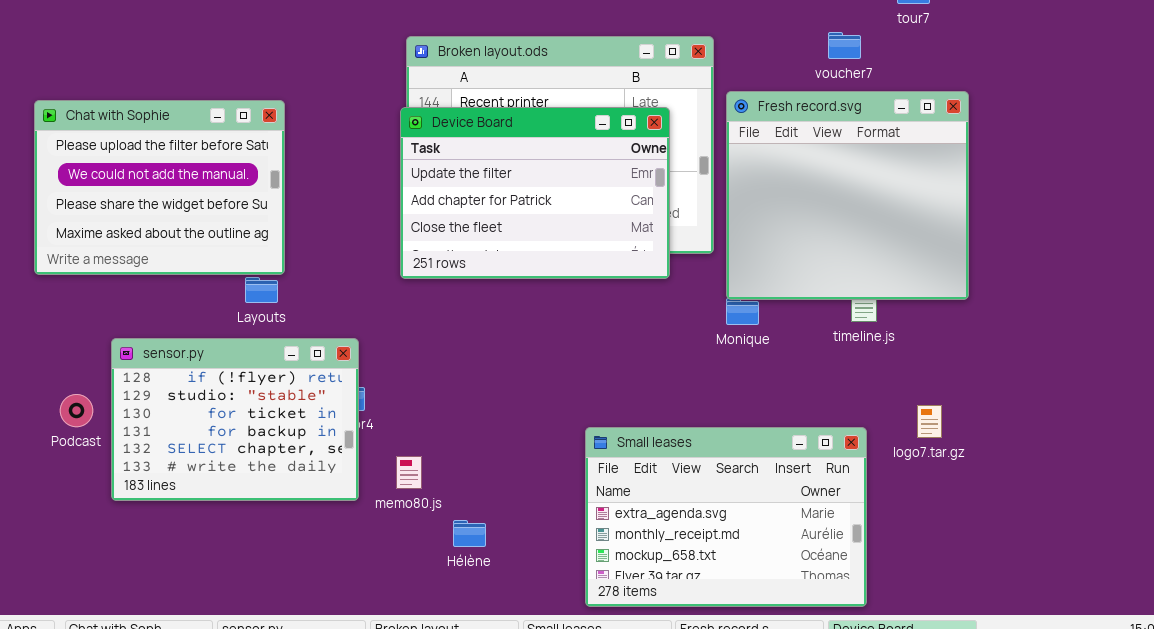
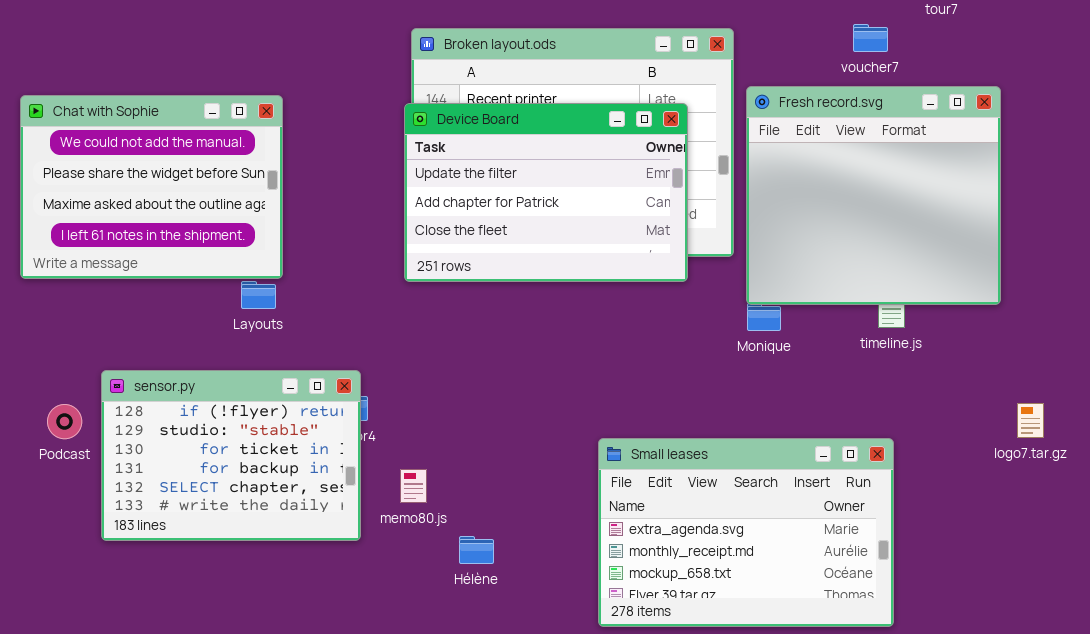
Chat with Sophie: [34,100,285,275] -> [20,95,283,279], scrolled down 1 row
sensor.py: [111,338,359,501] -> [101,370,361,541], moved
logo7.tar.gz: [917,405,942,438] -> [1017,403,1044,438], moved

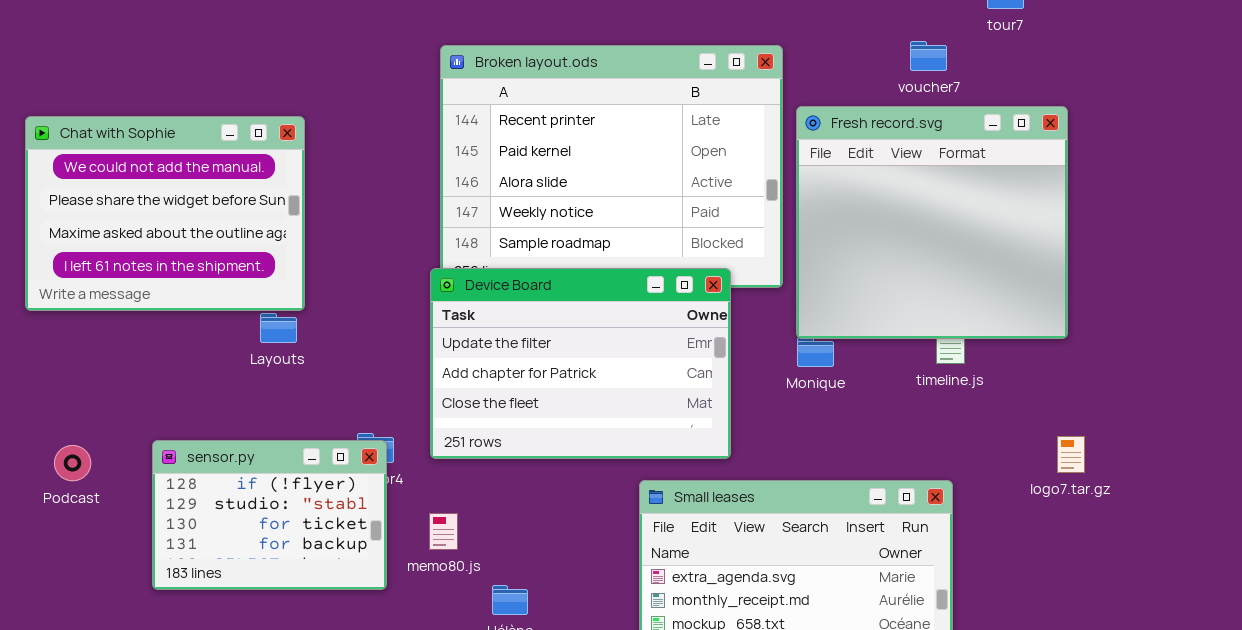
Device Board: [404,103,688,282] -> [430,268,731,459], moved
sensor.py: [101,370,361,541] -> [152,440,387,590], resized
logo7.tar.gz: [1017,403,1044,438] -> [1057,436,1085,473], moved

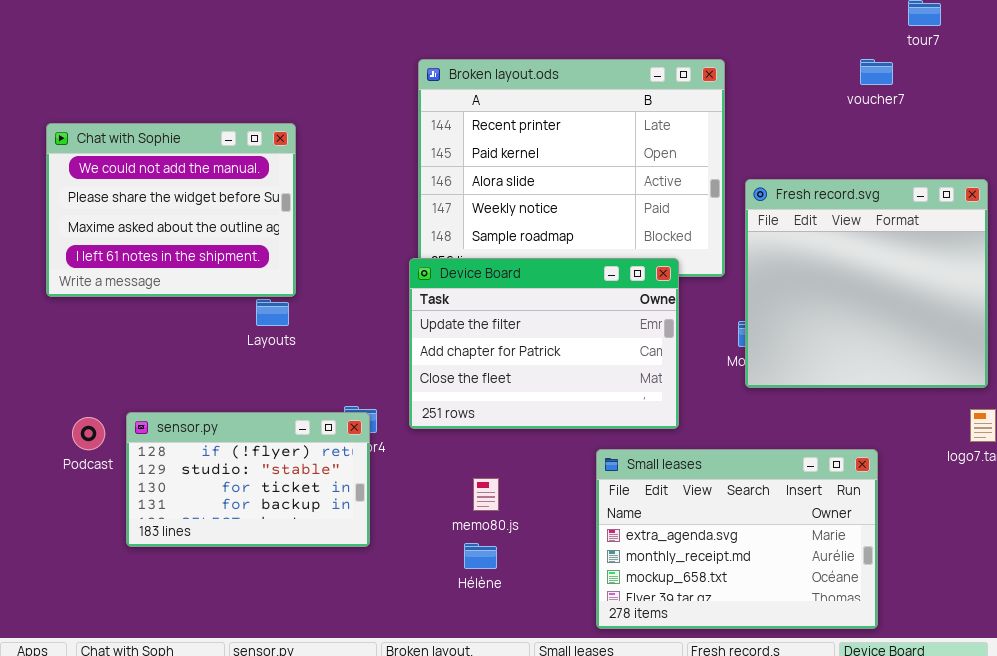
voucher7: [910,41,947,71] -> [860,59,893,85], moved
Fresh record.svg: [796,106,1068,339] -> [745,179,988,388], moved
sensor.py: [152,440,387,590] -> [126,412,370,547], resized
memo80.js: [429,513,458,550] -> [473,478,499,511], moved

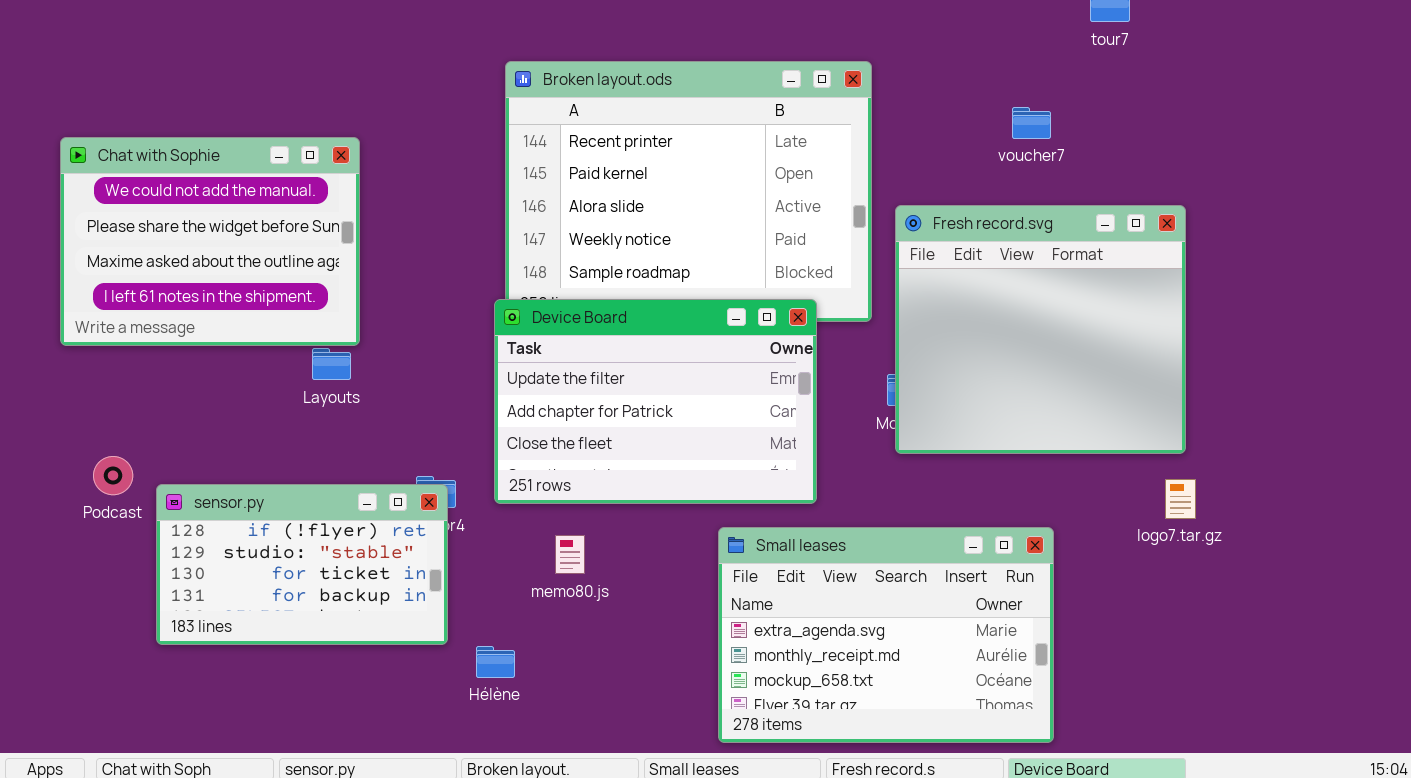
voucher7: [860,59,893,85] -> [1012,107,1051,139], moved
Podcast: [72,417,105,450] -> [93,456,133,495], moved
memo80.js: [473,478,499,511] -> [555,535,585,574], moved
Hélène: [464,543,497,569] -> [476,646,515,678], moved

